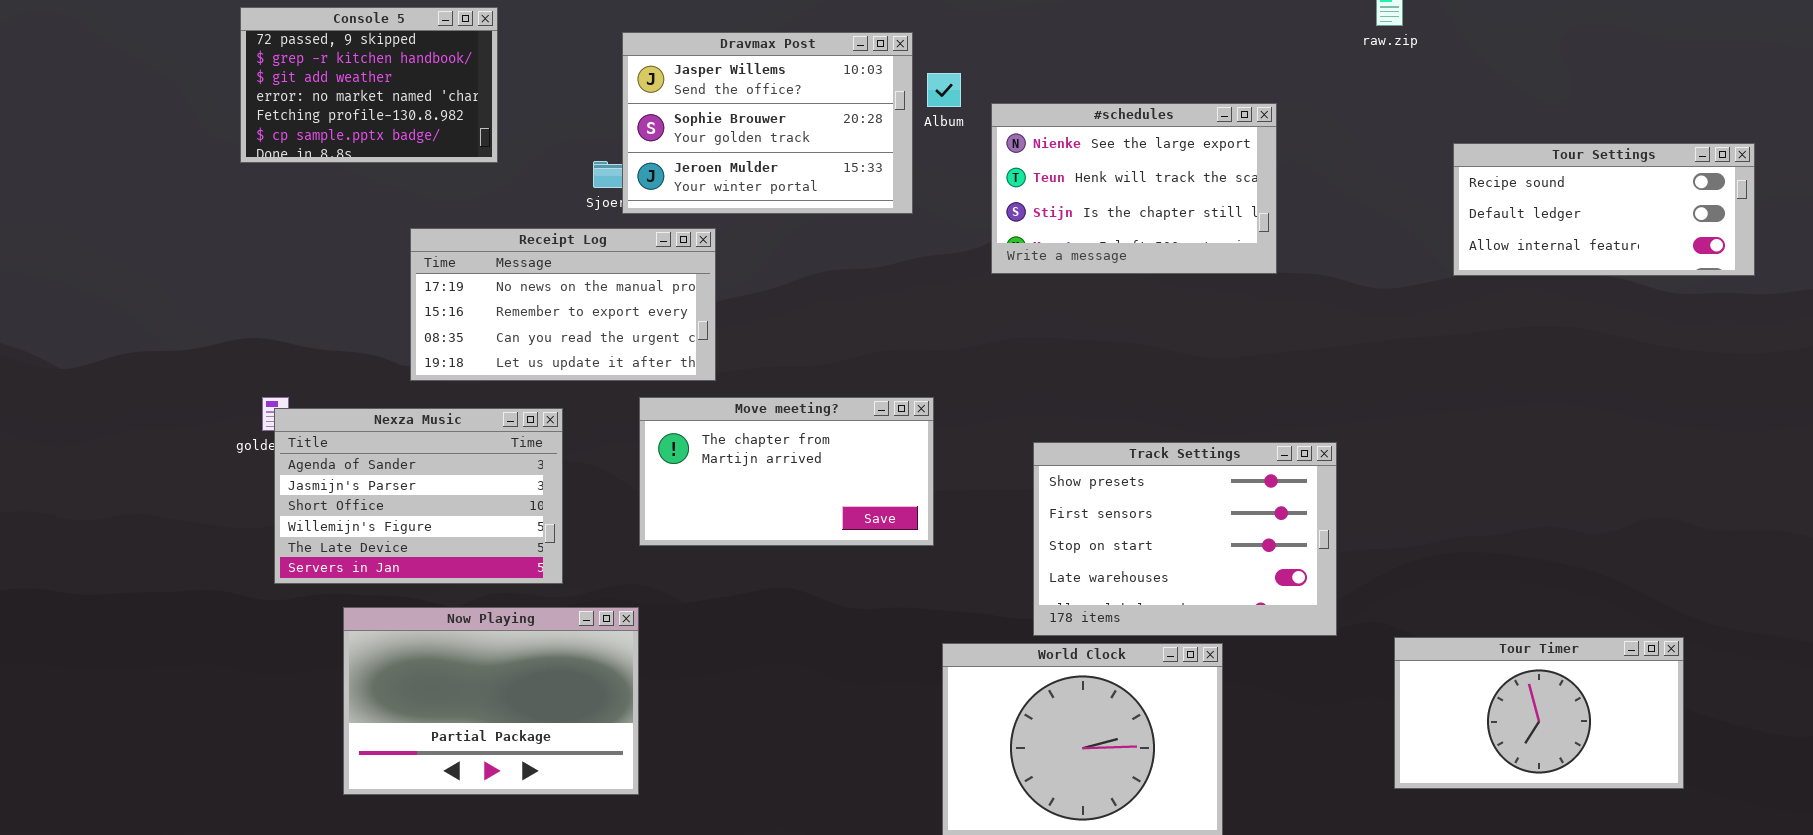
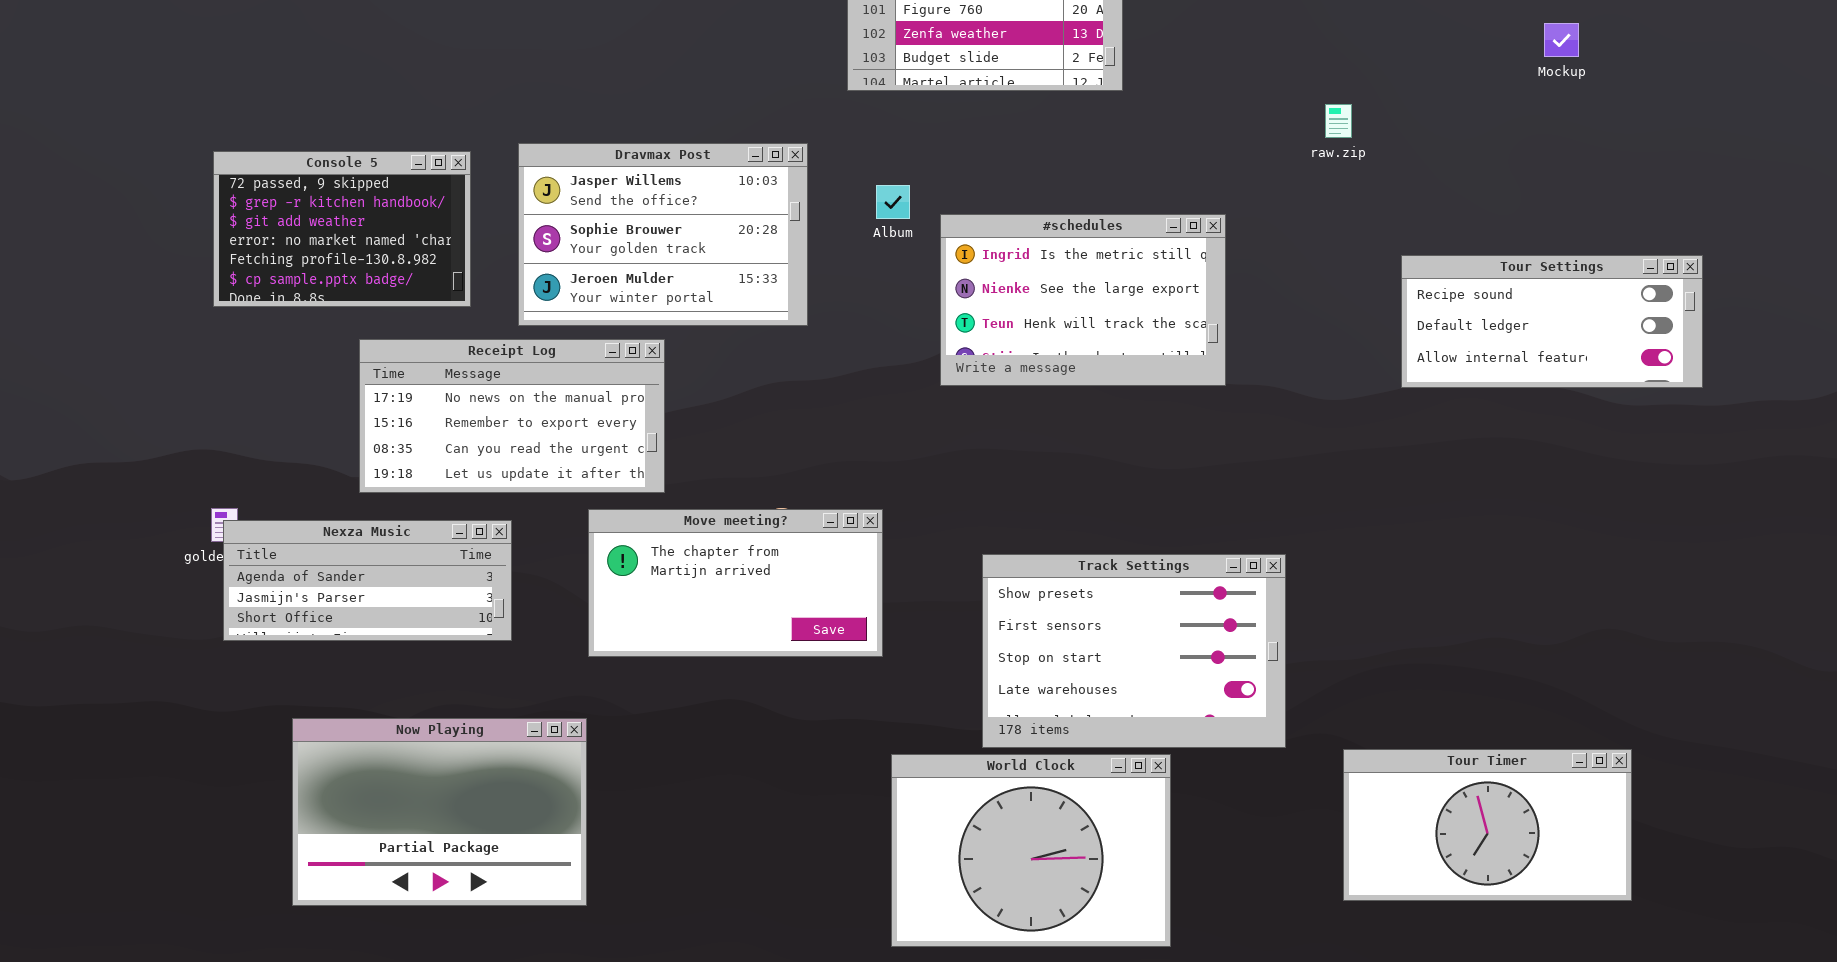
Console 5: [240,7,498,163] -> [213,151,471,307], moved
Dravmax Post: [622,32,913,214] -> [518,143,808,326], moved
#schedules: [991,103,1277,274] -> [940,214,1226,386], scrolled up 1 row
Nexza Music: [274,408,563,584] -> [223,520,512,641], resized

